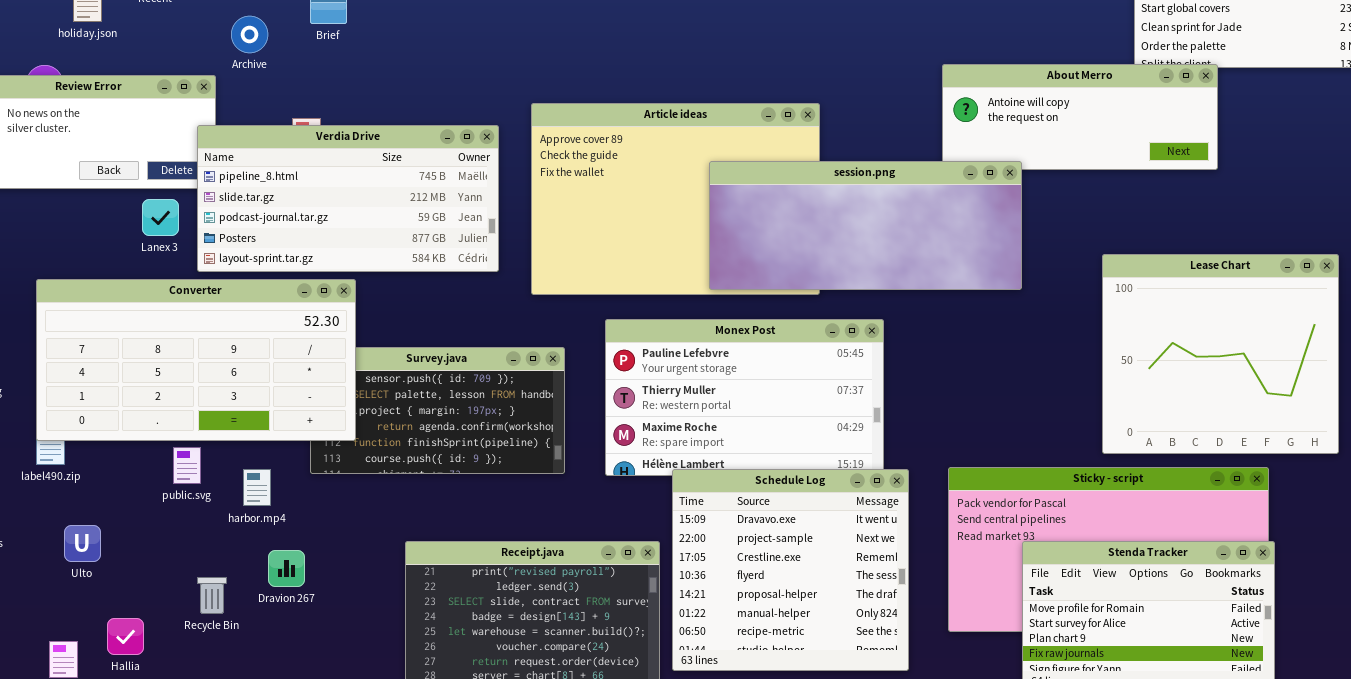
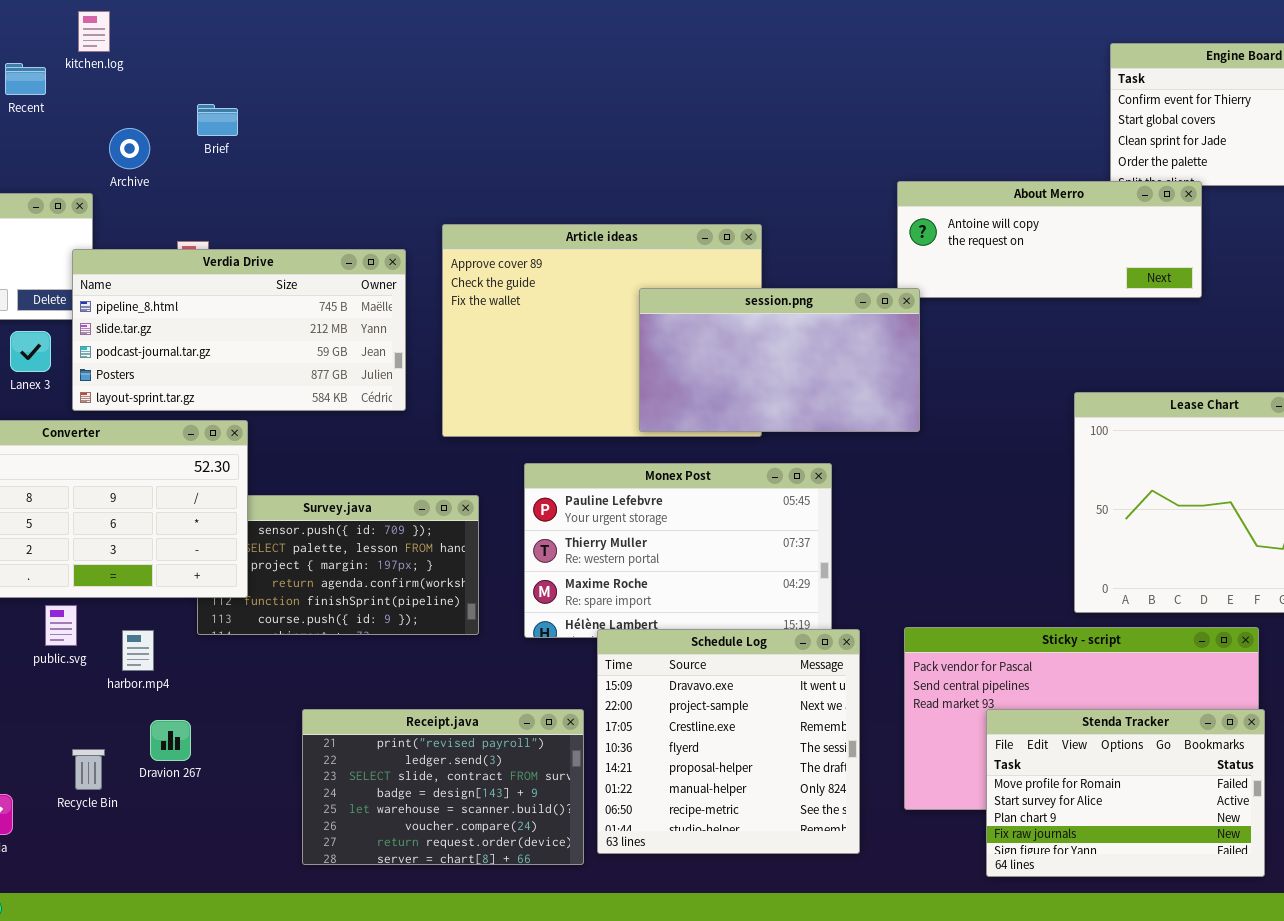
session.png: [709,161,1022,290] -> [639,288,920,432], resized

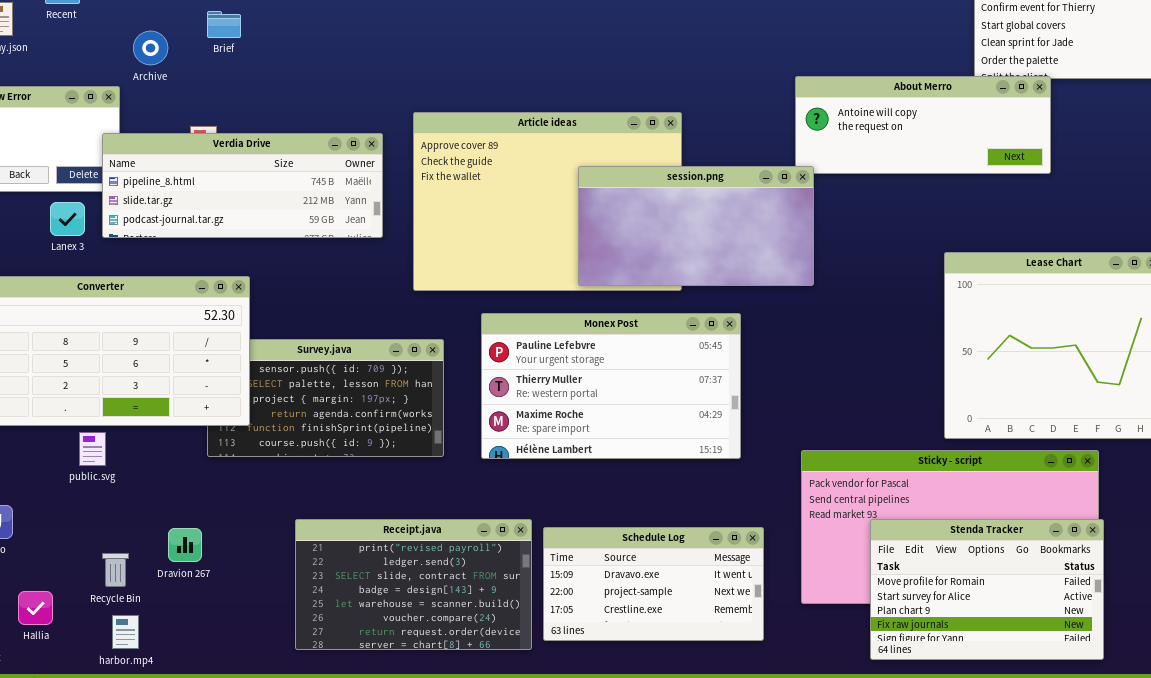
Verdia Drive: [72,249,406,411] -> [102,133,383,238], resized
Schedule Log: [597,629,860,854] -> [543,527,764,641], resized
harbor.mp4: [122,630,154,671] -> [112,615,139,649], moved

